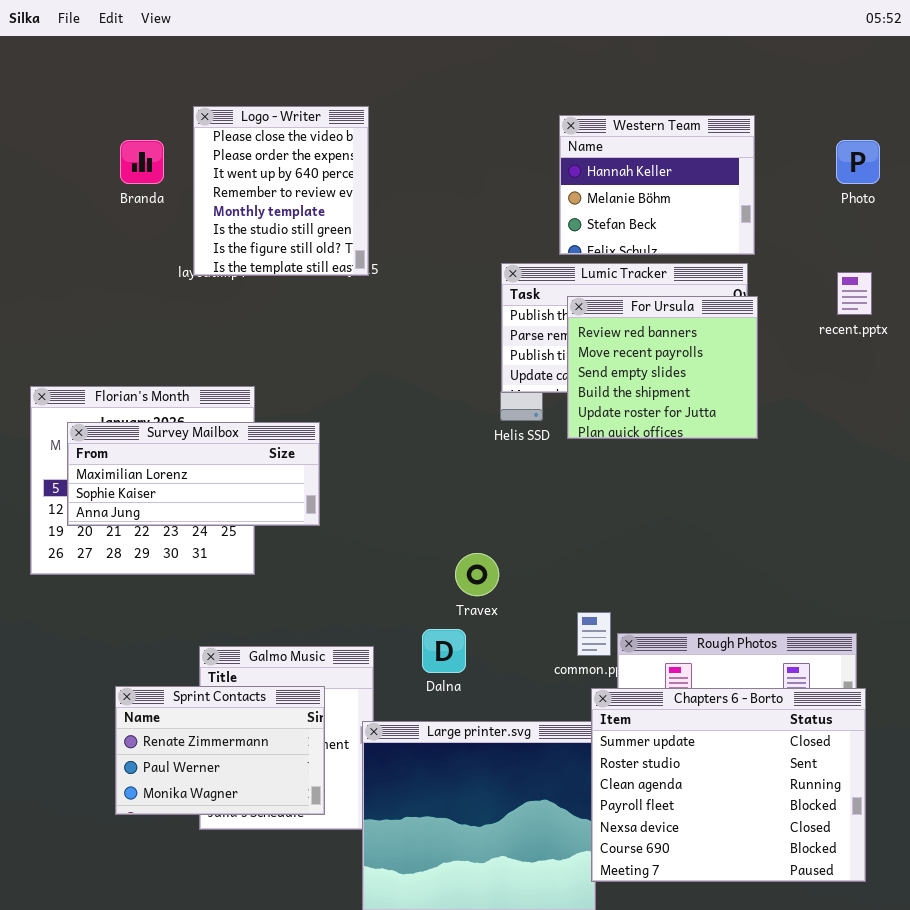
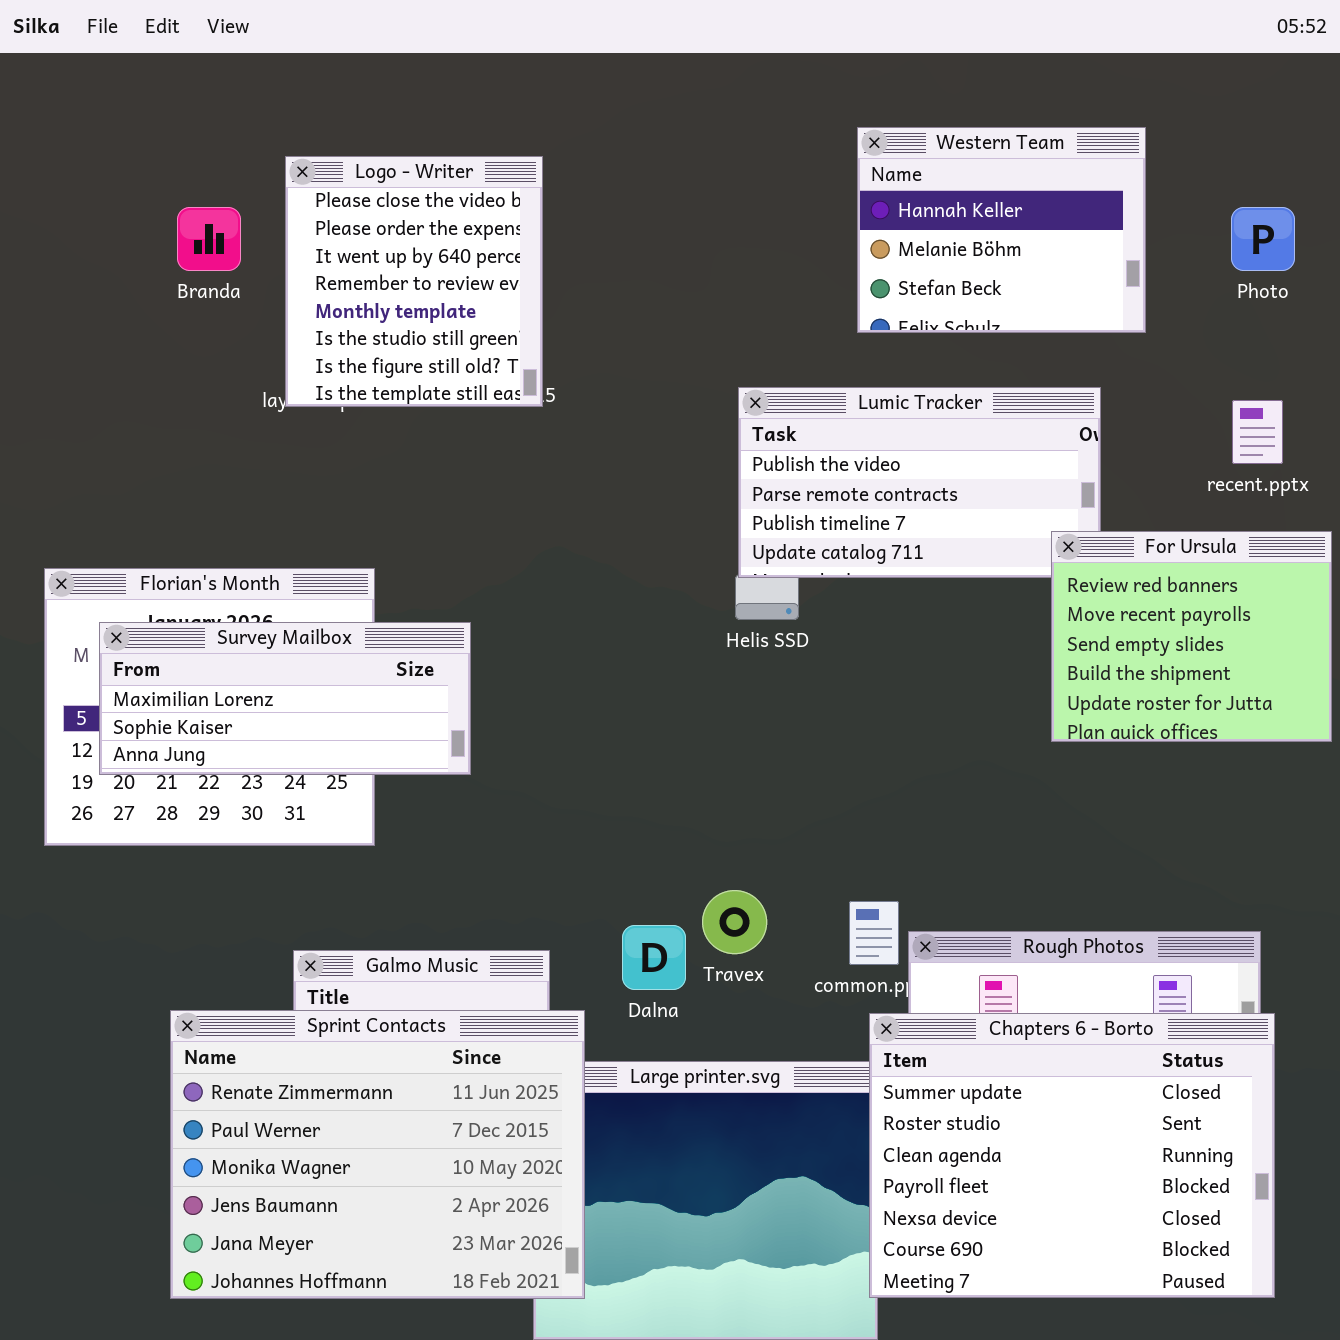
Western Team: [559,115,755,255] -> [857,127,1146,333], moved
For Ursula: [567,296,758,439] -> [1051,531,1332,742], moved
Travex: [455,553,499,596] -> [702,890,767,954], moved
Sprint Contacts: [115,686,325,815] -> [170,1010,585,1299], resized

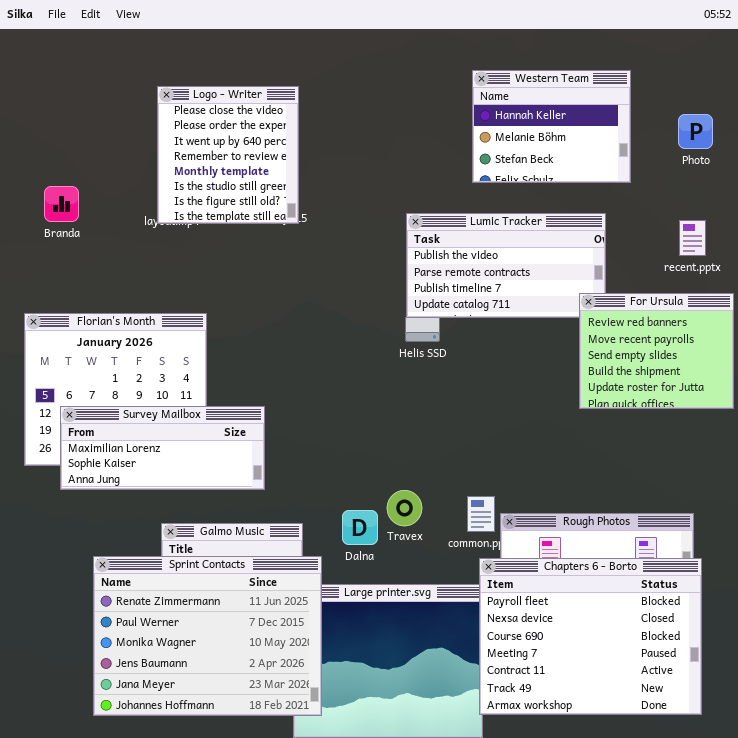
Branda: [177,207,241,271] -> [44,186,79,222], moved
Survey Mailbox: [99,622,471,775] -> [60,406,265,490], moved
Chapters 6 - Borto: [869,1013,1275,1298] -> [479,558,702,715], scrolled down 3 rows

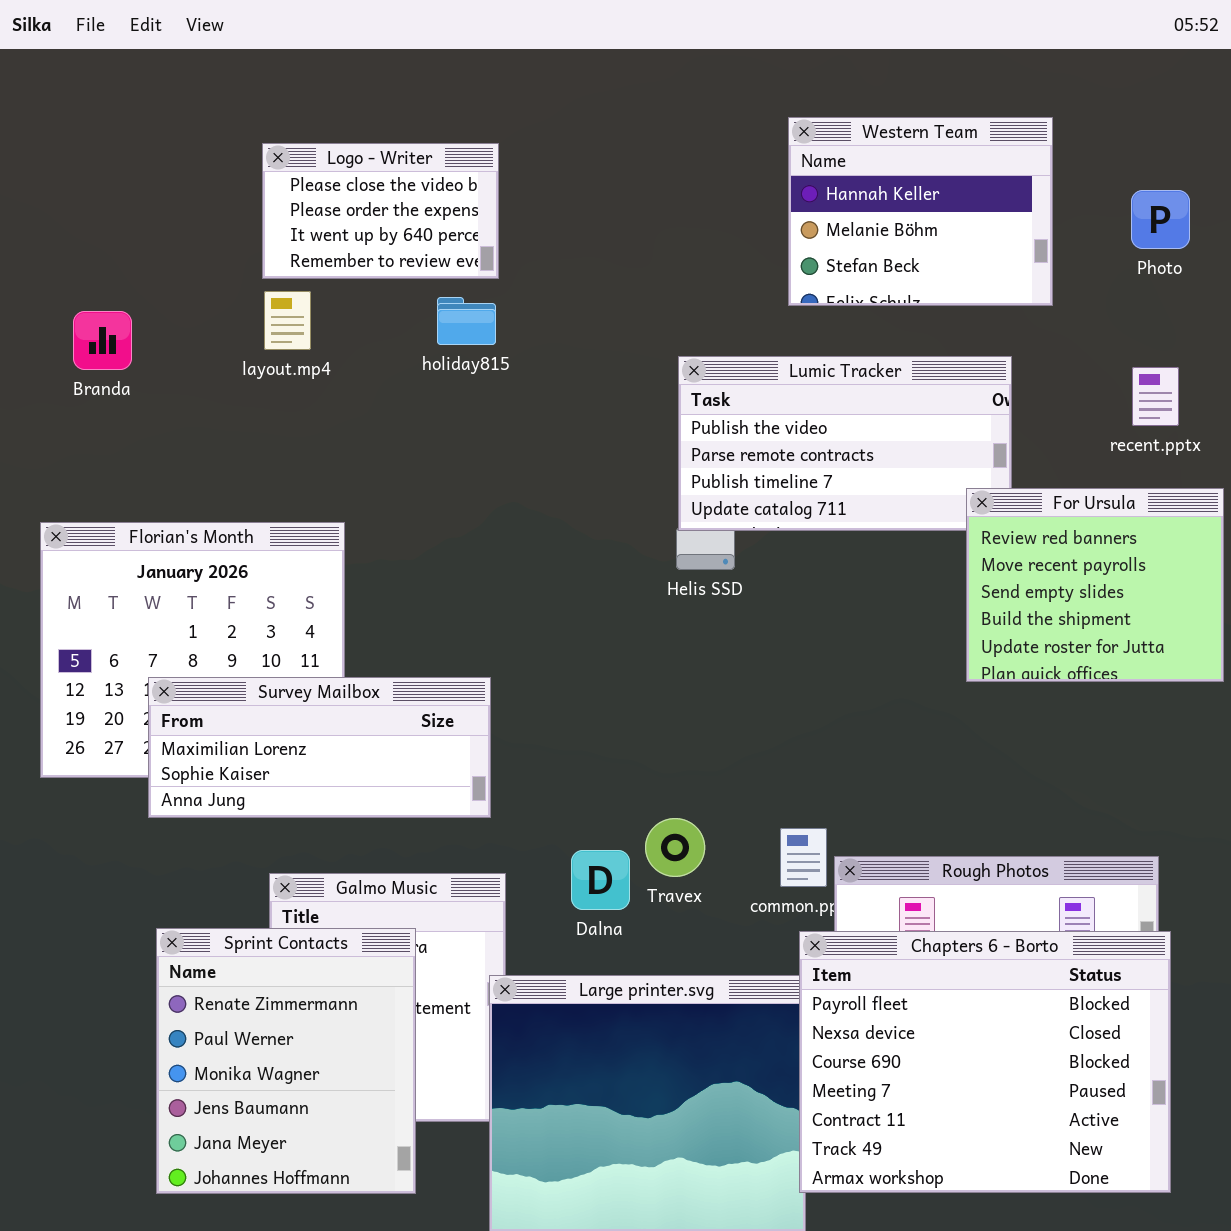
Logo - Writer: [157,86,299,224] -> [262,143,499,279], resized
Survey Mailbox: [60,406,265,490] -> [148,677,491,818], moved
Sprint Contacts: [93,556,322,716] -> [156,928,416,1194], resized

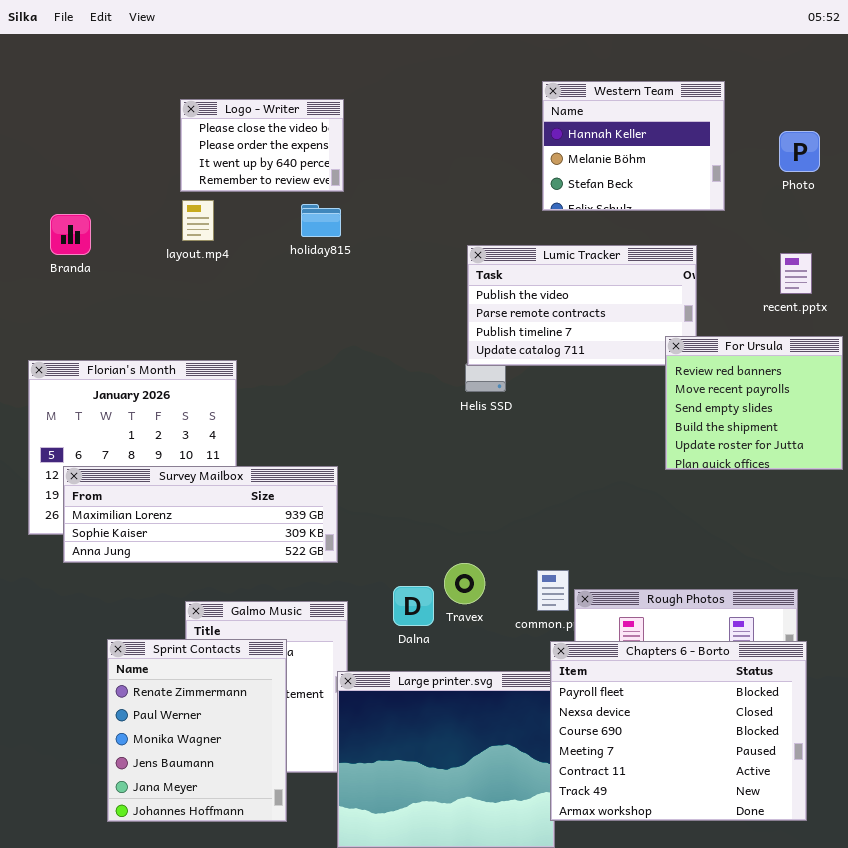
Survey Mailbox: [148,677,491,818] -> [63,466,338,563], resized

